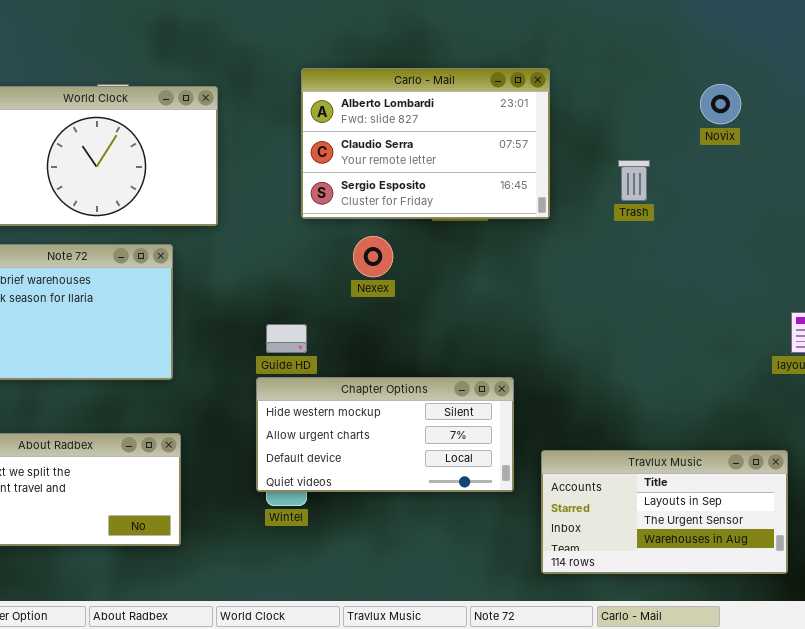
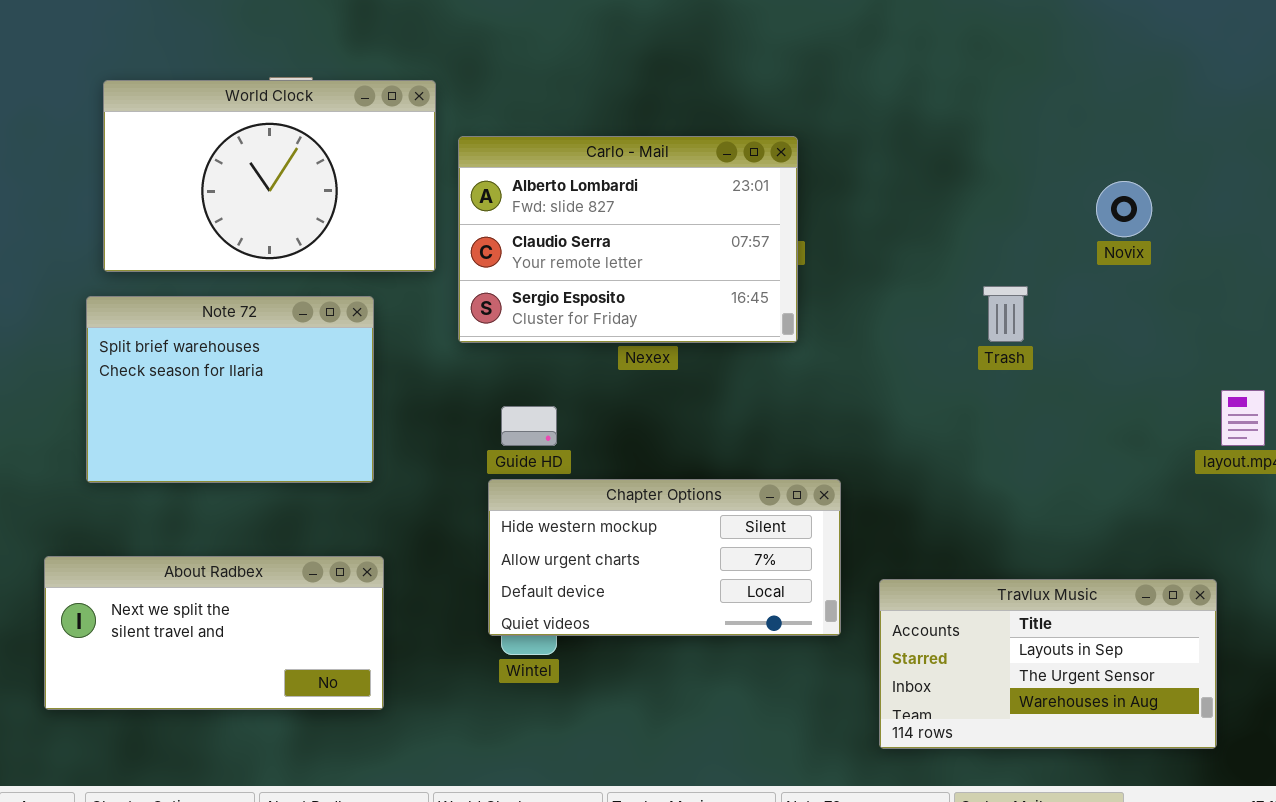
Carlo - Mail: [301,68,550,219] -> [458,136,798,343], moved
Novix: [700,84,741,124] -> [1096,181,1152,237], moved
Trash: [618,160,650,201] -> [983,286,1028,342], moved

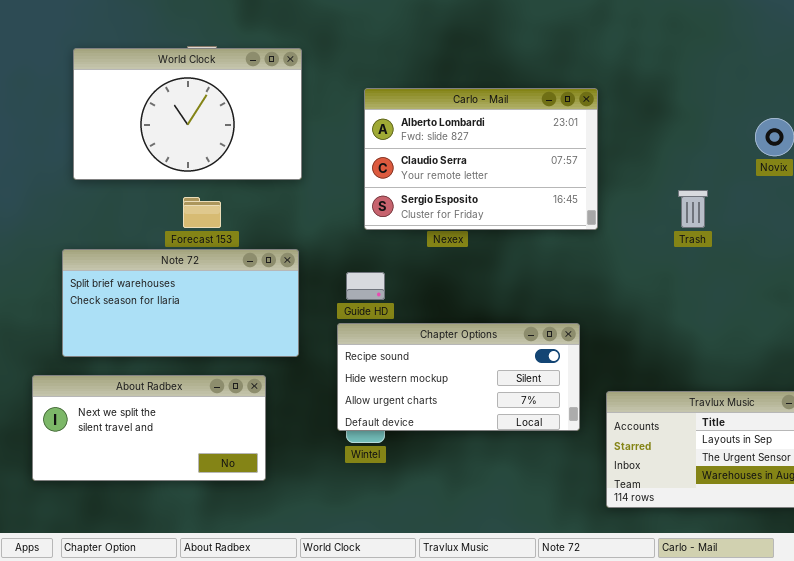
Carlo - Mail: [458,136,798,343] -> [364,88,598,230], moved
Note 72: [86,296,374,483] -> [62,249,299,357], moved, resized
Chapter Options: [488,479,841,636] -> [337,323,580,431], scrolled up 1 row

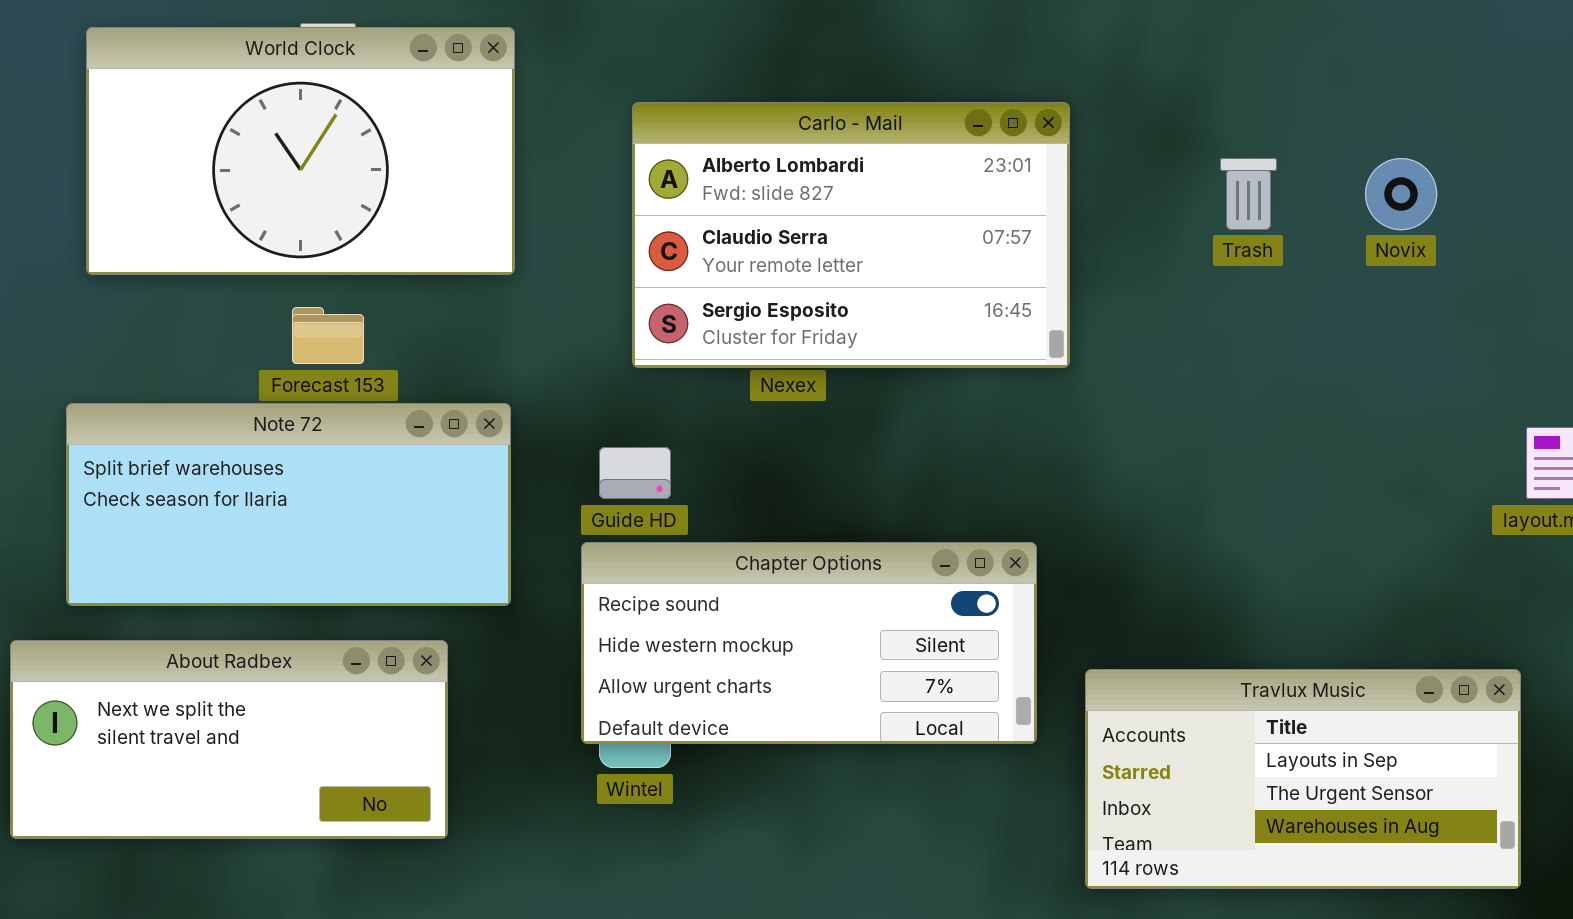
Trash: [678,190,708,228] -> [1220,158,1277,230], moved

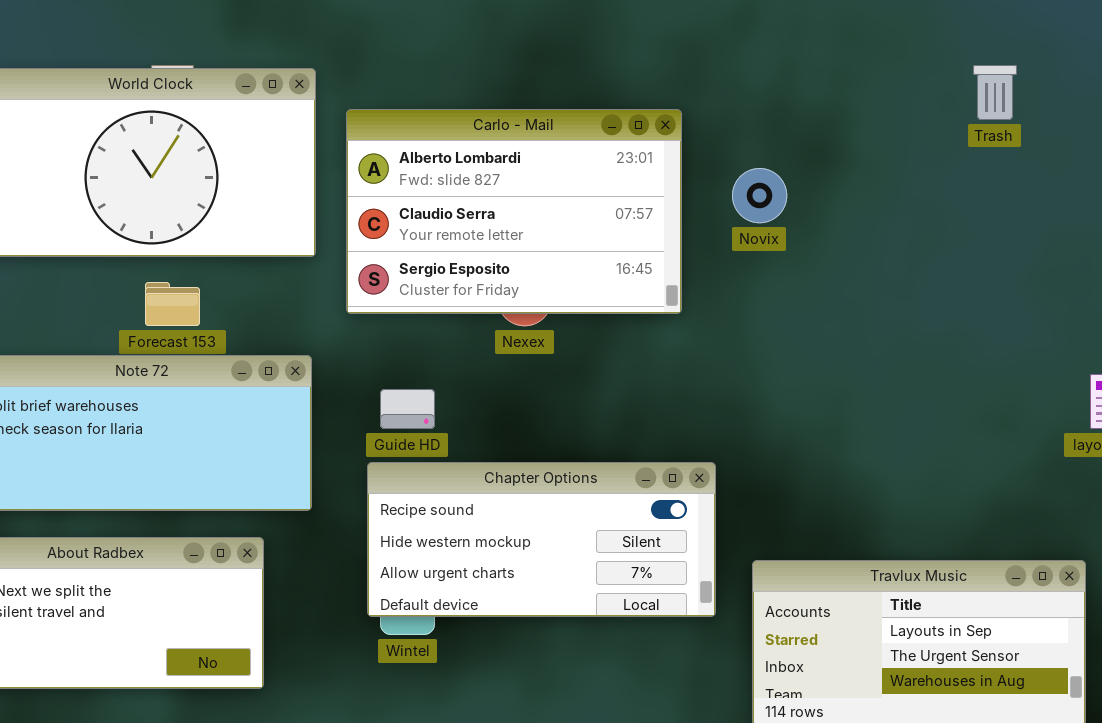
Carlo - Mail: [632,102,1070,368] -> [346,109,682,314], moved
Trash: [1220,158,1277,230] -> [973,65,1017,120], moved
Novix: [1365,158,1437,230] -> [732,168,787,223], moved

